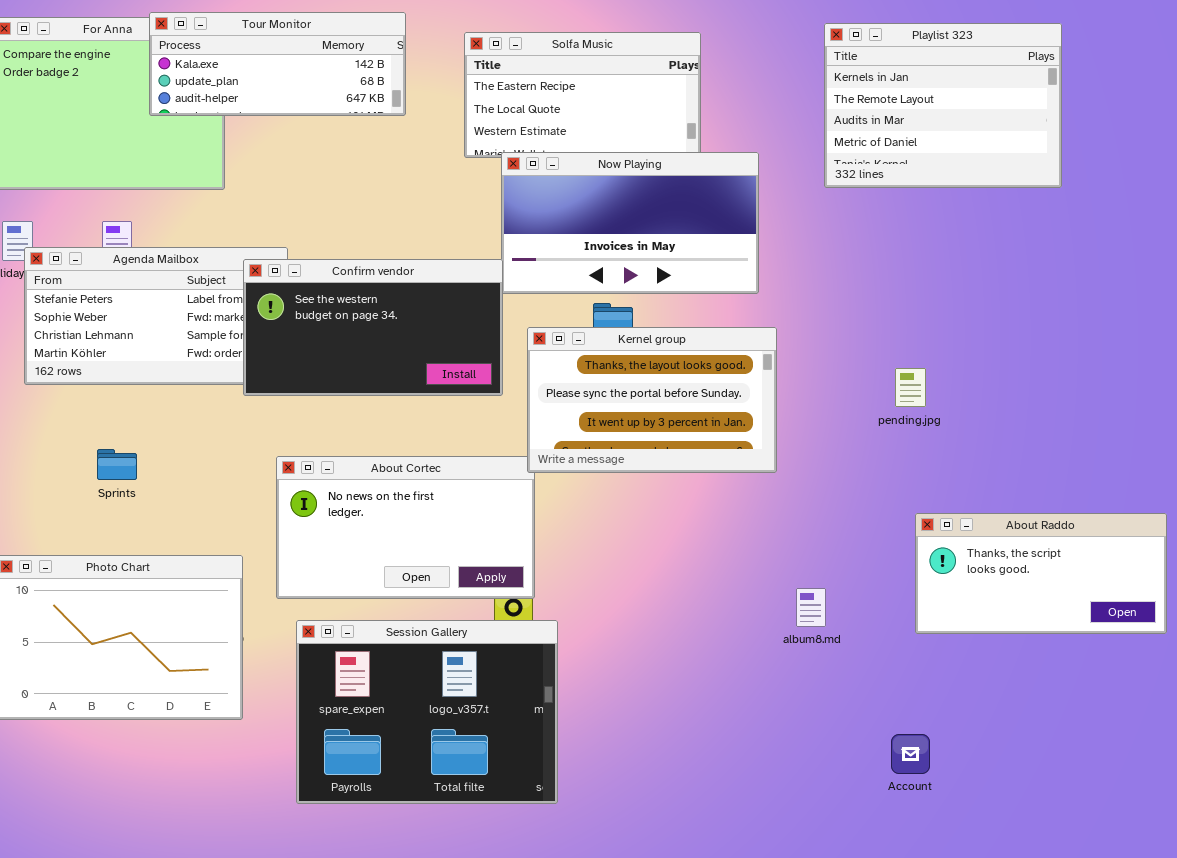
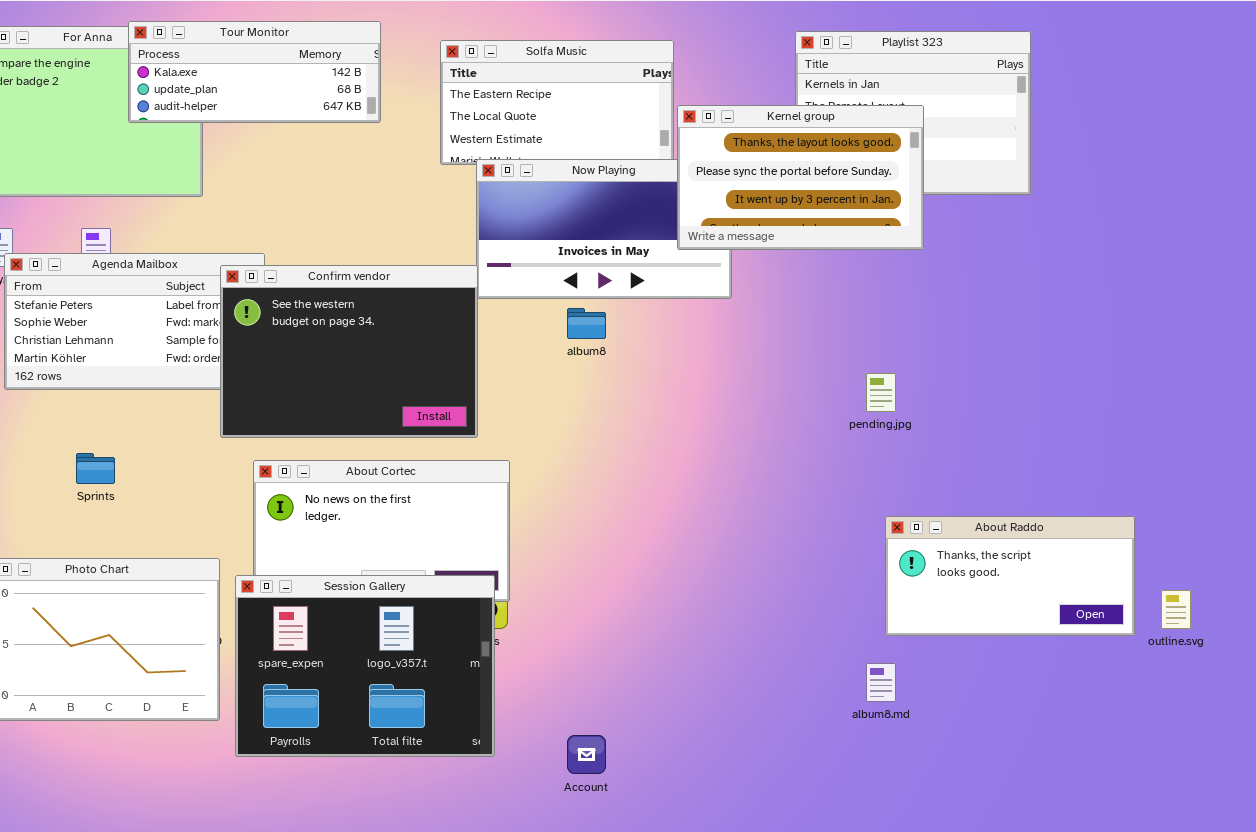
Confirm vendor: [243,259,503,396] -> [220,265,478,438], resized
Kernel group: [527,327,777,473] -> [677,105,924,250], moved
album8.md: [796,588,826,627] -> [866,663,896,702], moved
Session Gallery: [296,620,558,804] -> [235,575,495,757], moved
Account: [891,734,930,774] -> [567,735,606,774], moved

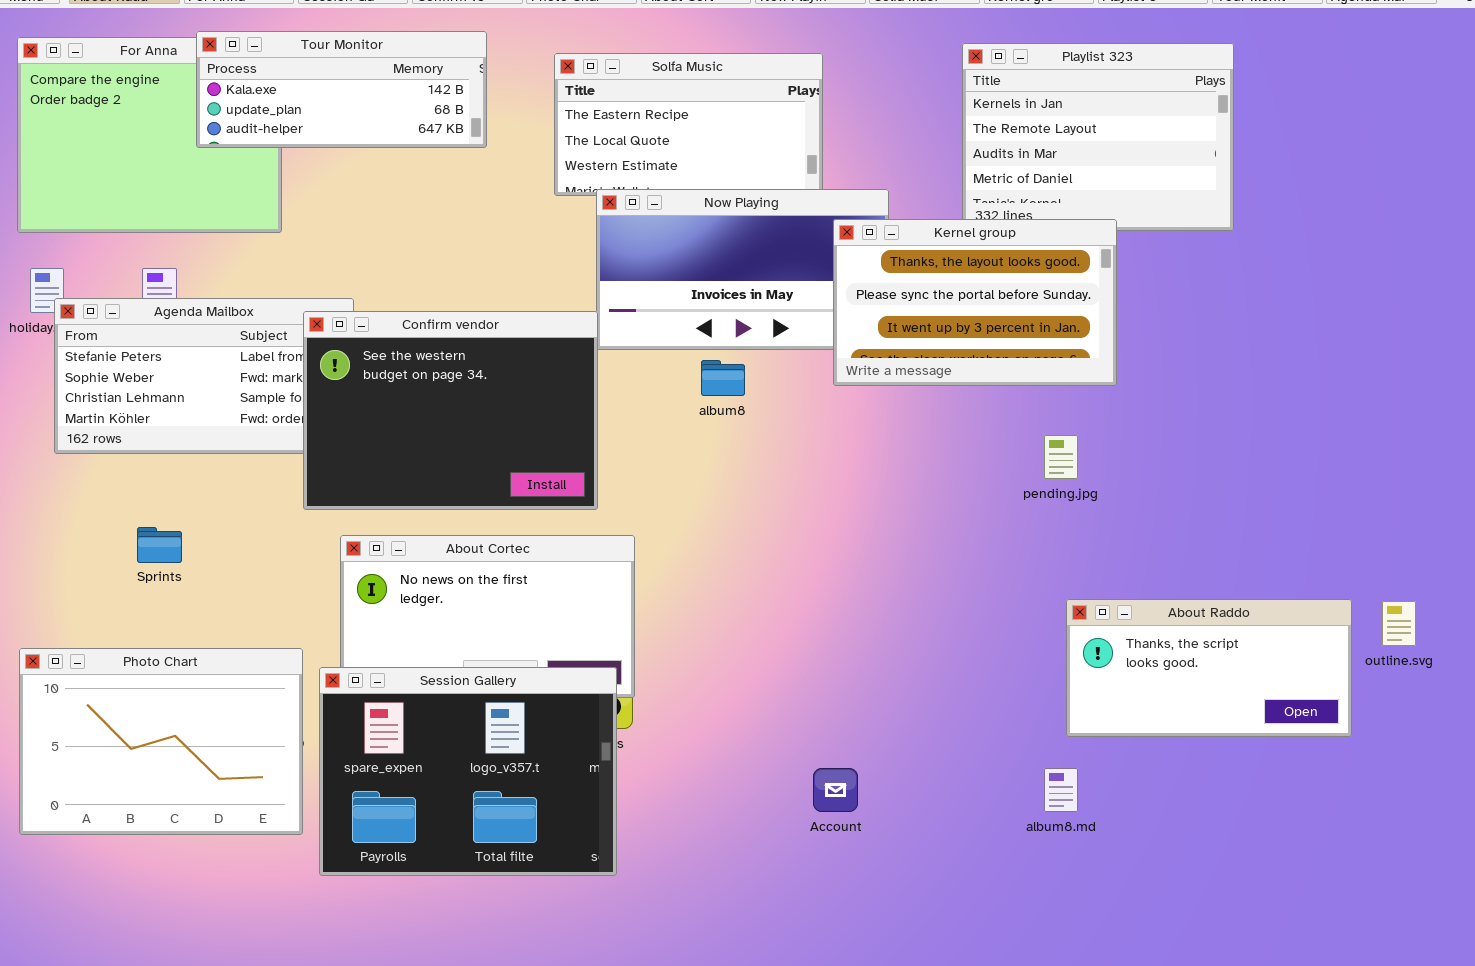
Kernel group: [677,105,924,250] -> [833,219,1117,386], moved
outline.svg: [1161,590,1191,629] -> [1382,601,1416,646], moved
Account: [567,735,606,774] -> [813,768,858,812], moved

